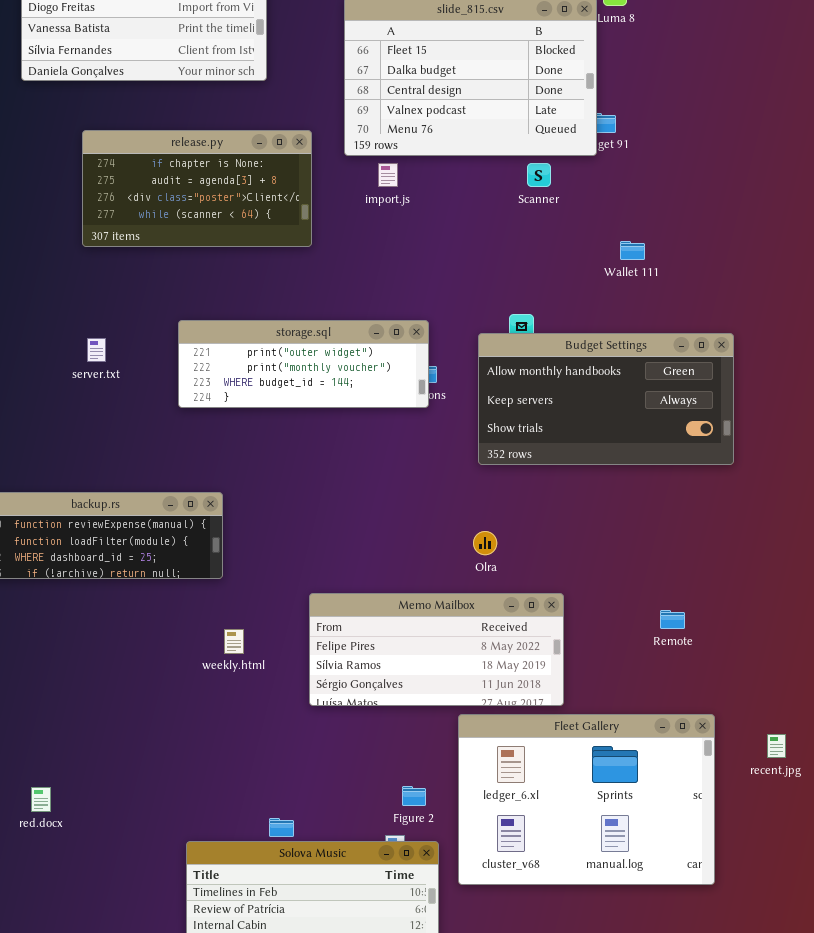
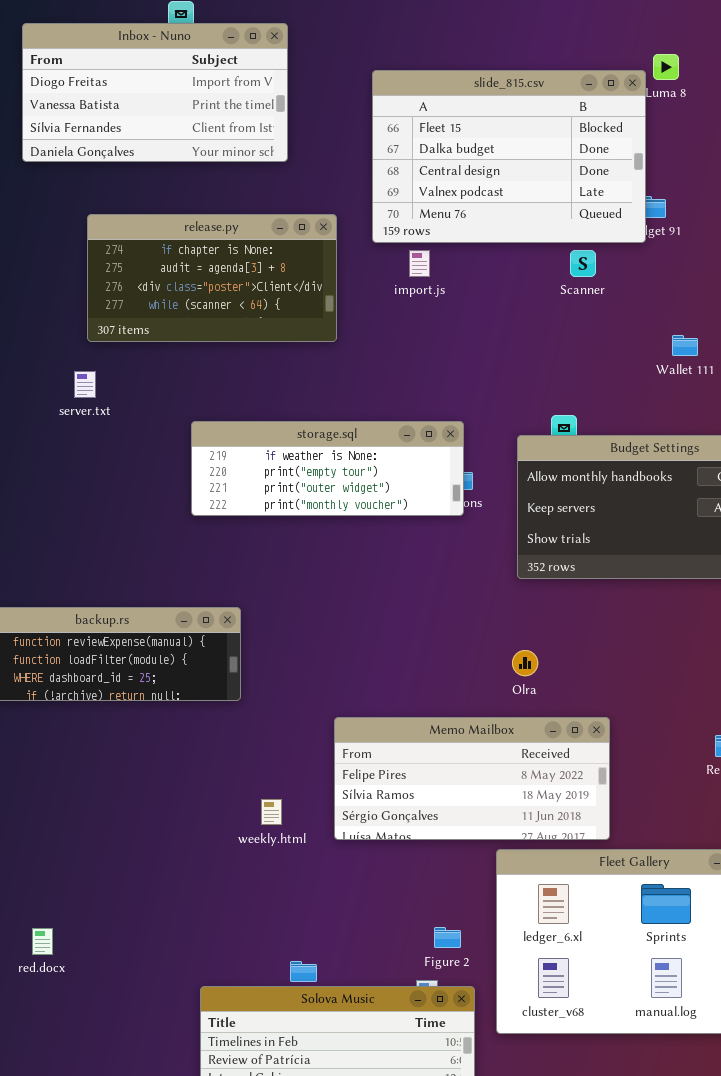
storage.sql: [178,320,429,408] -> [191,421,464,516], scrolled up 2 rows
server.txt: [87,338,106,362] -> [74,371,96,398], moved
weekly.html: [224,629,244,654] -> [261,799,282,825], moved

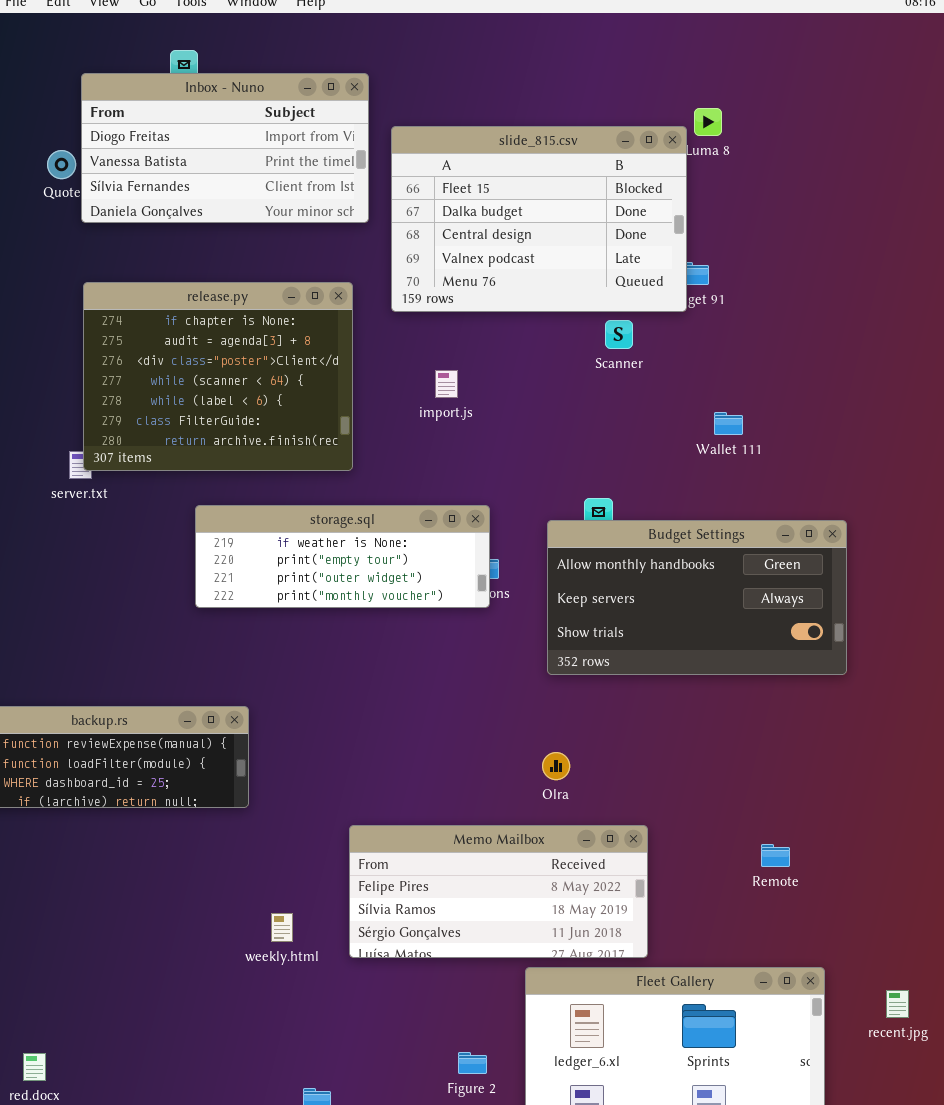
Inbox - Nuno: [22,23,288,162] -> [81,73,369,223], moved
release.py: [87,214,337,342] -> [83,282,353,471], resized
import.js: [409,250,430,277] -> [435,370,458,398], moved

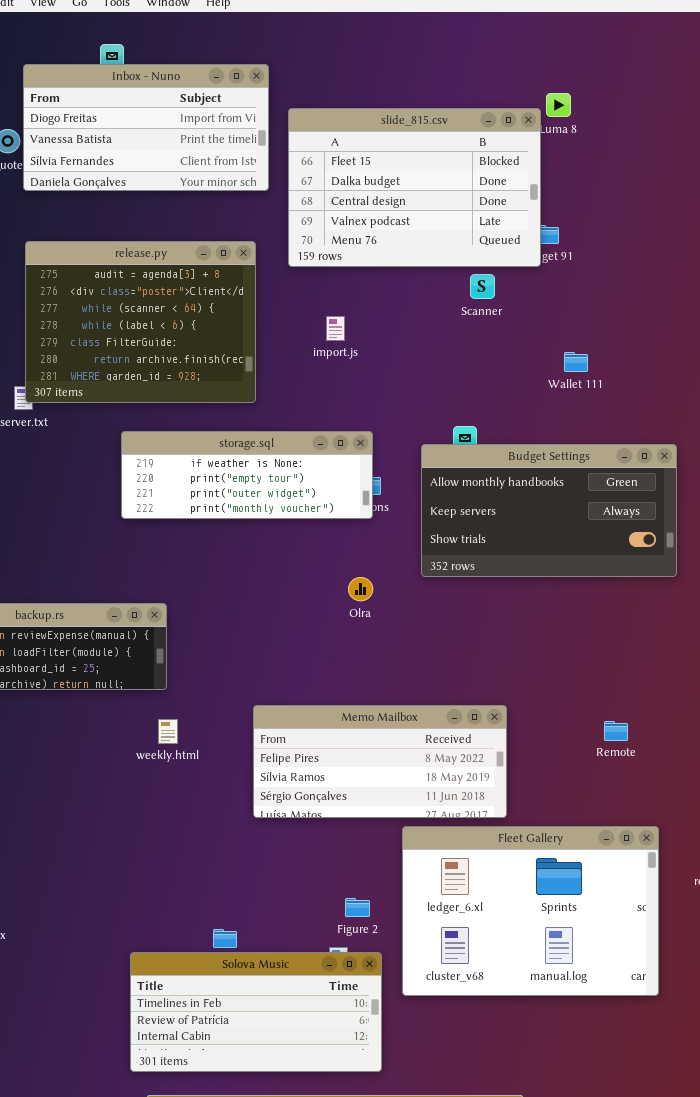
release.py: [83,282,353,471] -> [25,241,256,403], scrolled down 1 row
Olra: [542,752,570,780] -> [348,577,373,601], moved
weekly.html: [271,913,293,942] -> [158,719,178,744], moved

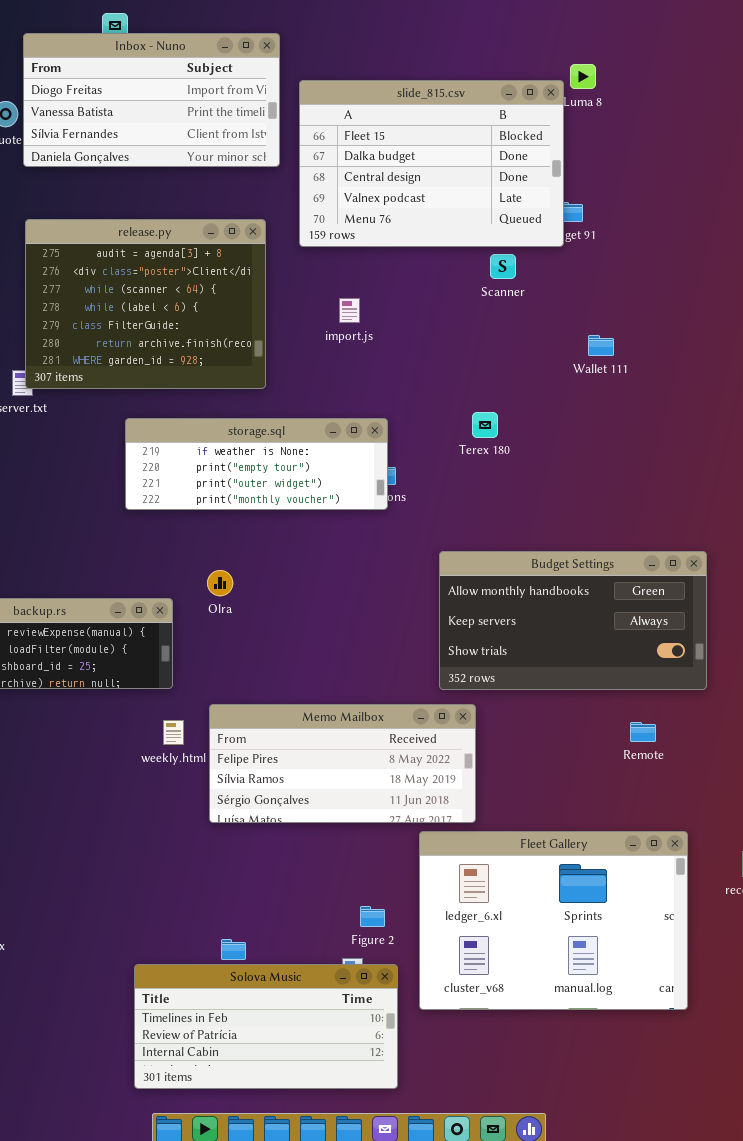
Budget Settings: [421,444,677,577] -> [439,551,707,690], moved
Olra: [348,577,373,601] -> [207,570,233,596], moved
Memo Mailbox: [253,705,507,818] -> [209,704,476,823], moved

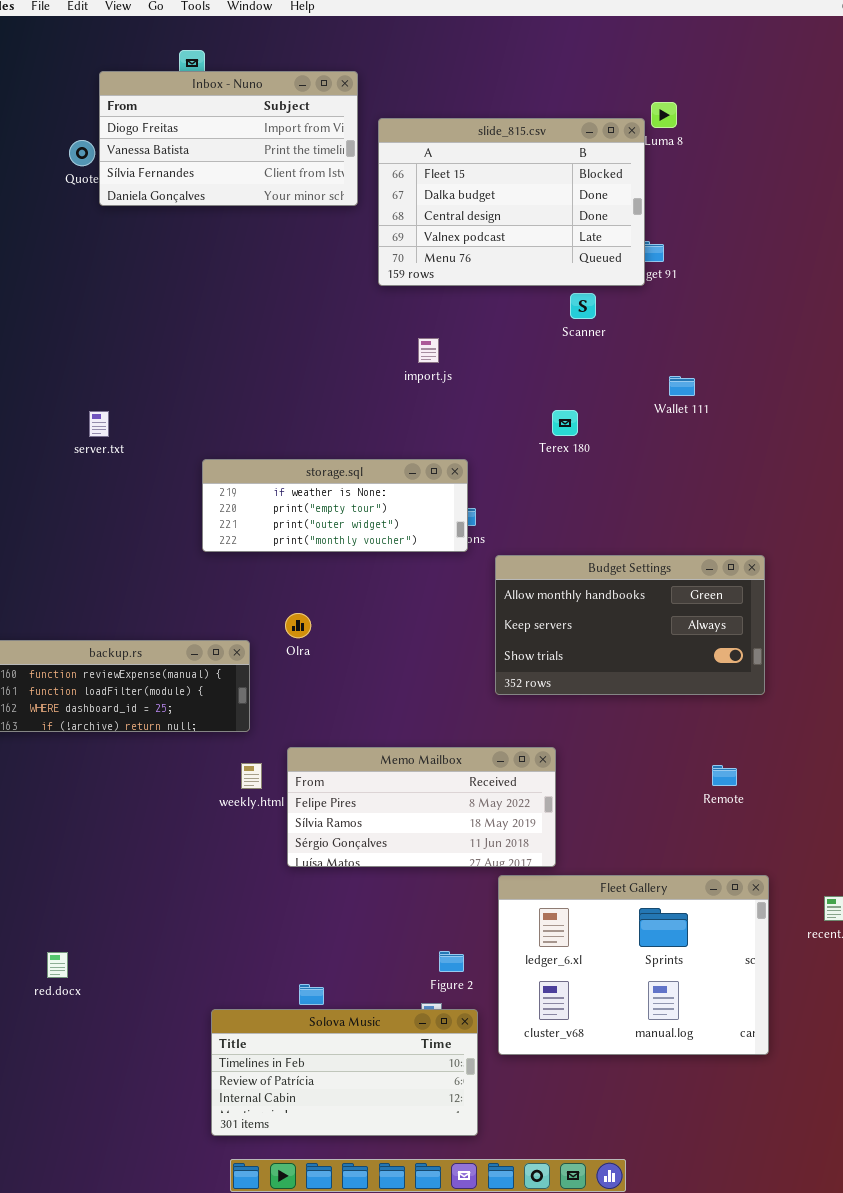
release.py: [25,219,266,389] -> none, closed
Terex 180: [472,412,498,438] -> [552,410,578,436], moved
Budget Settings: [439,551,707,690] -> [495,555,765,695], moved

